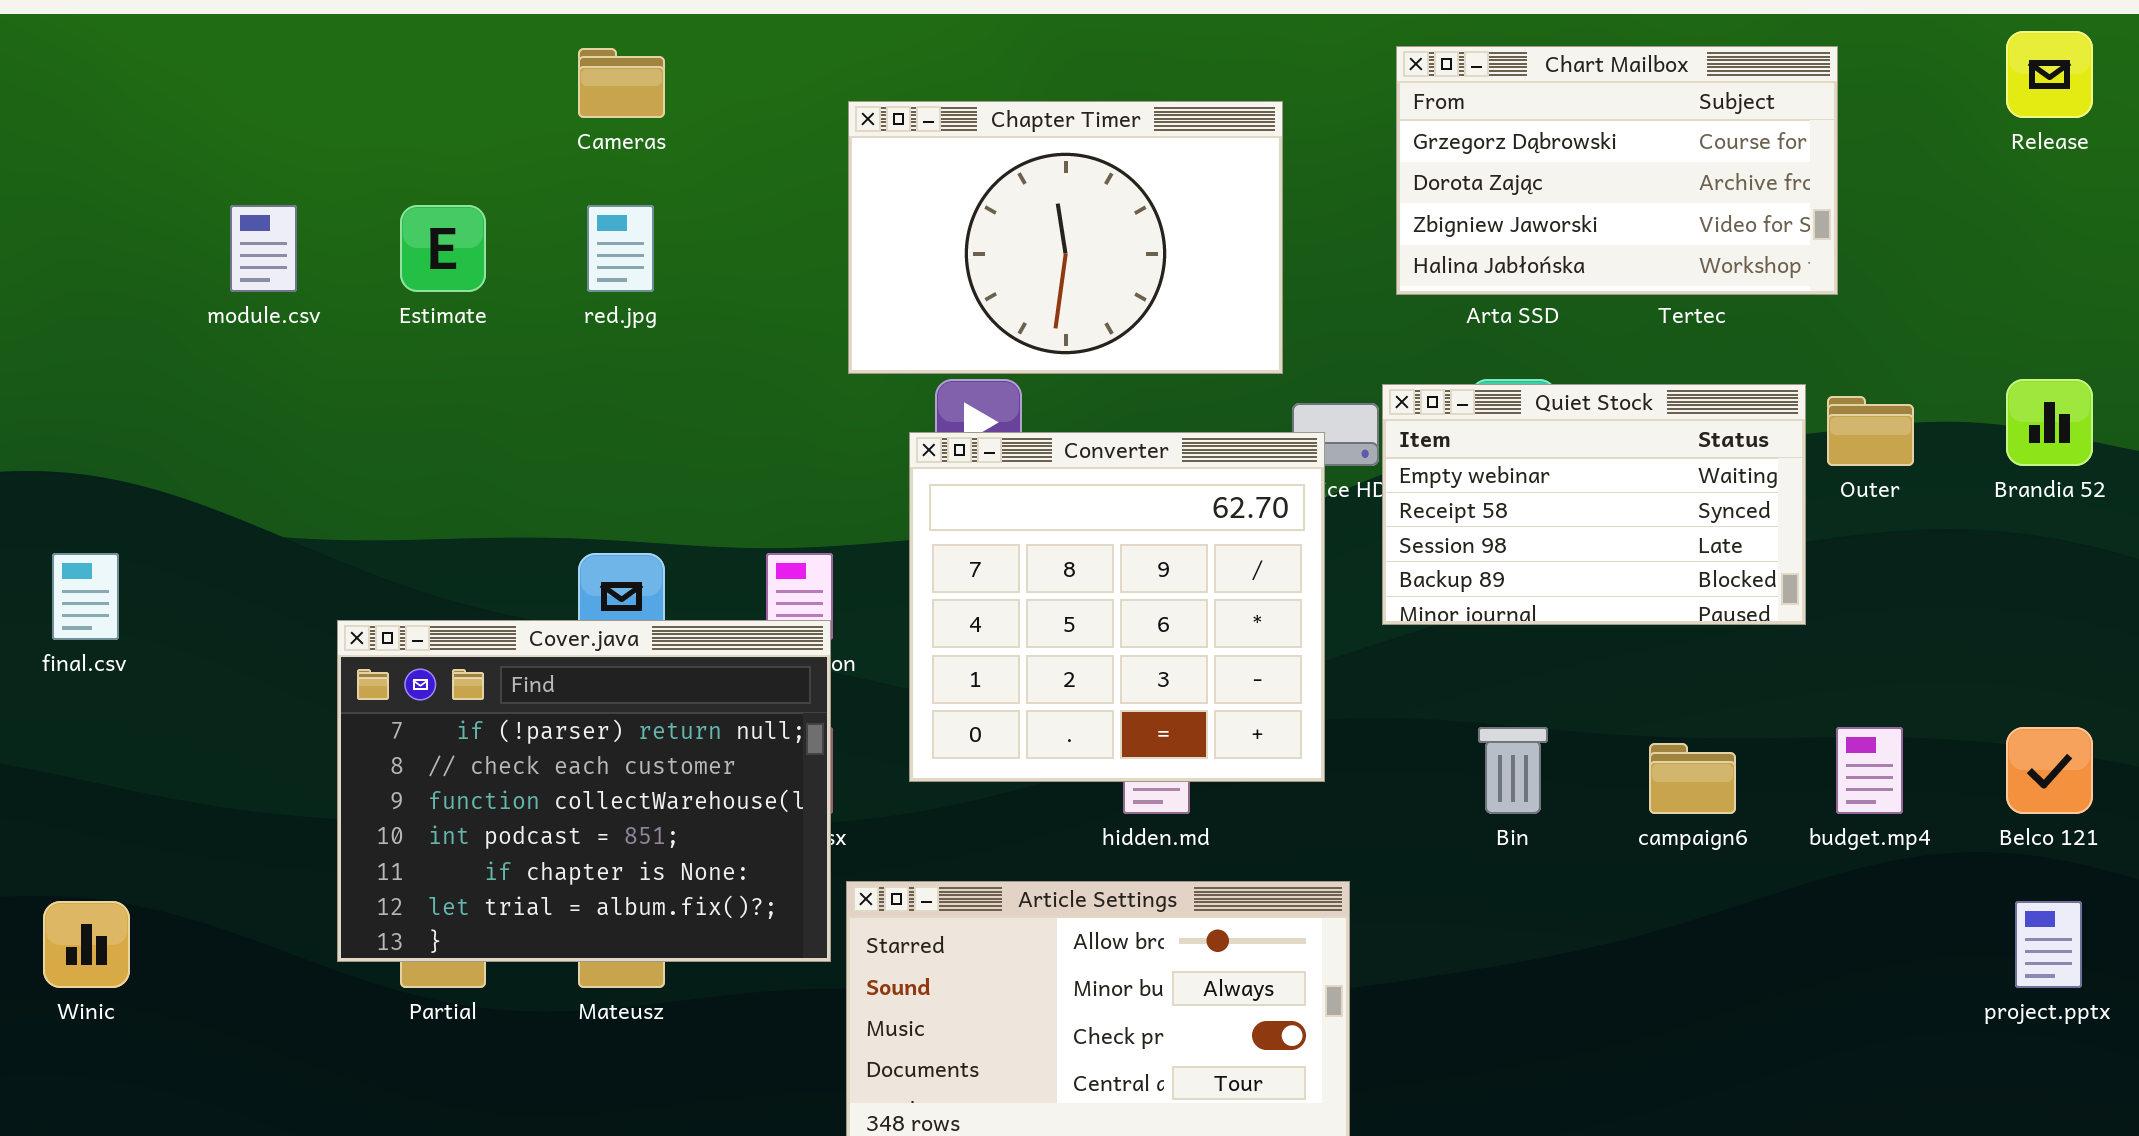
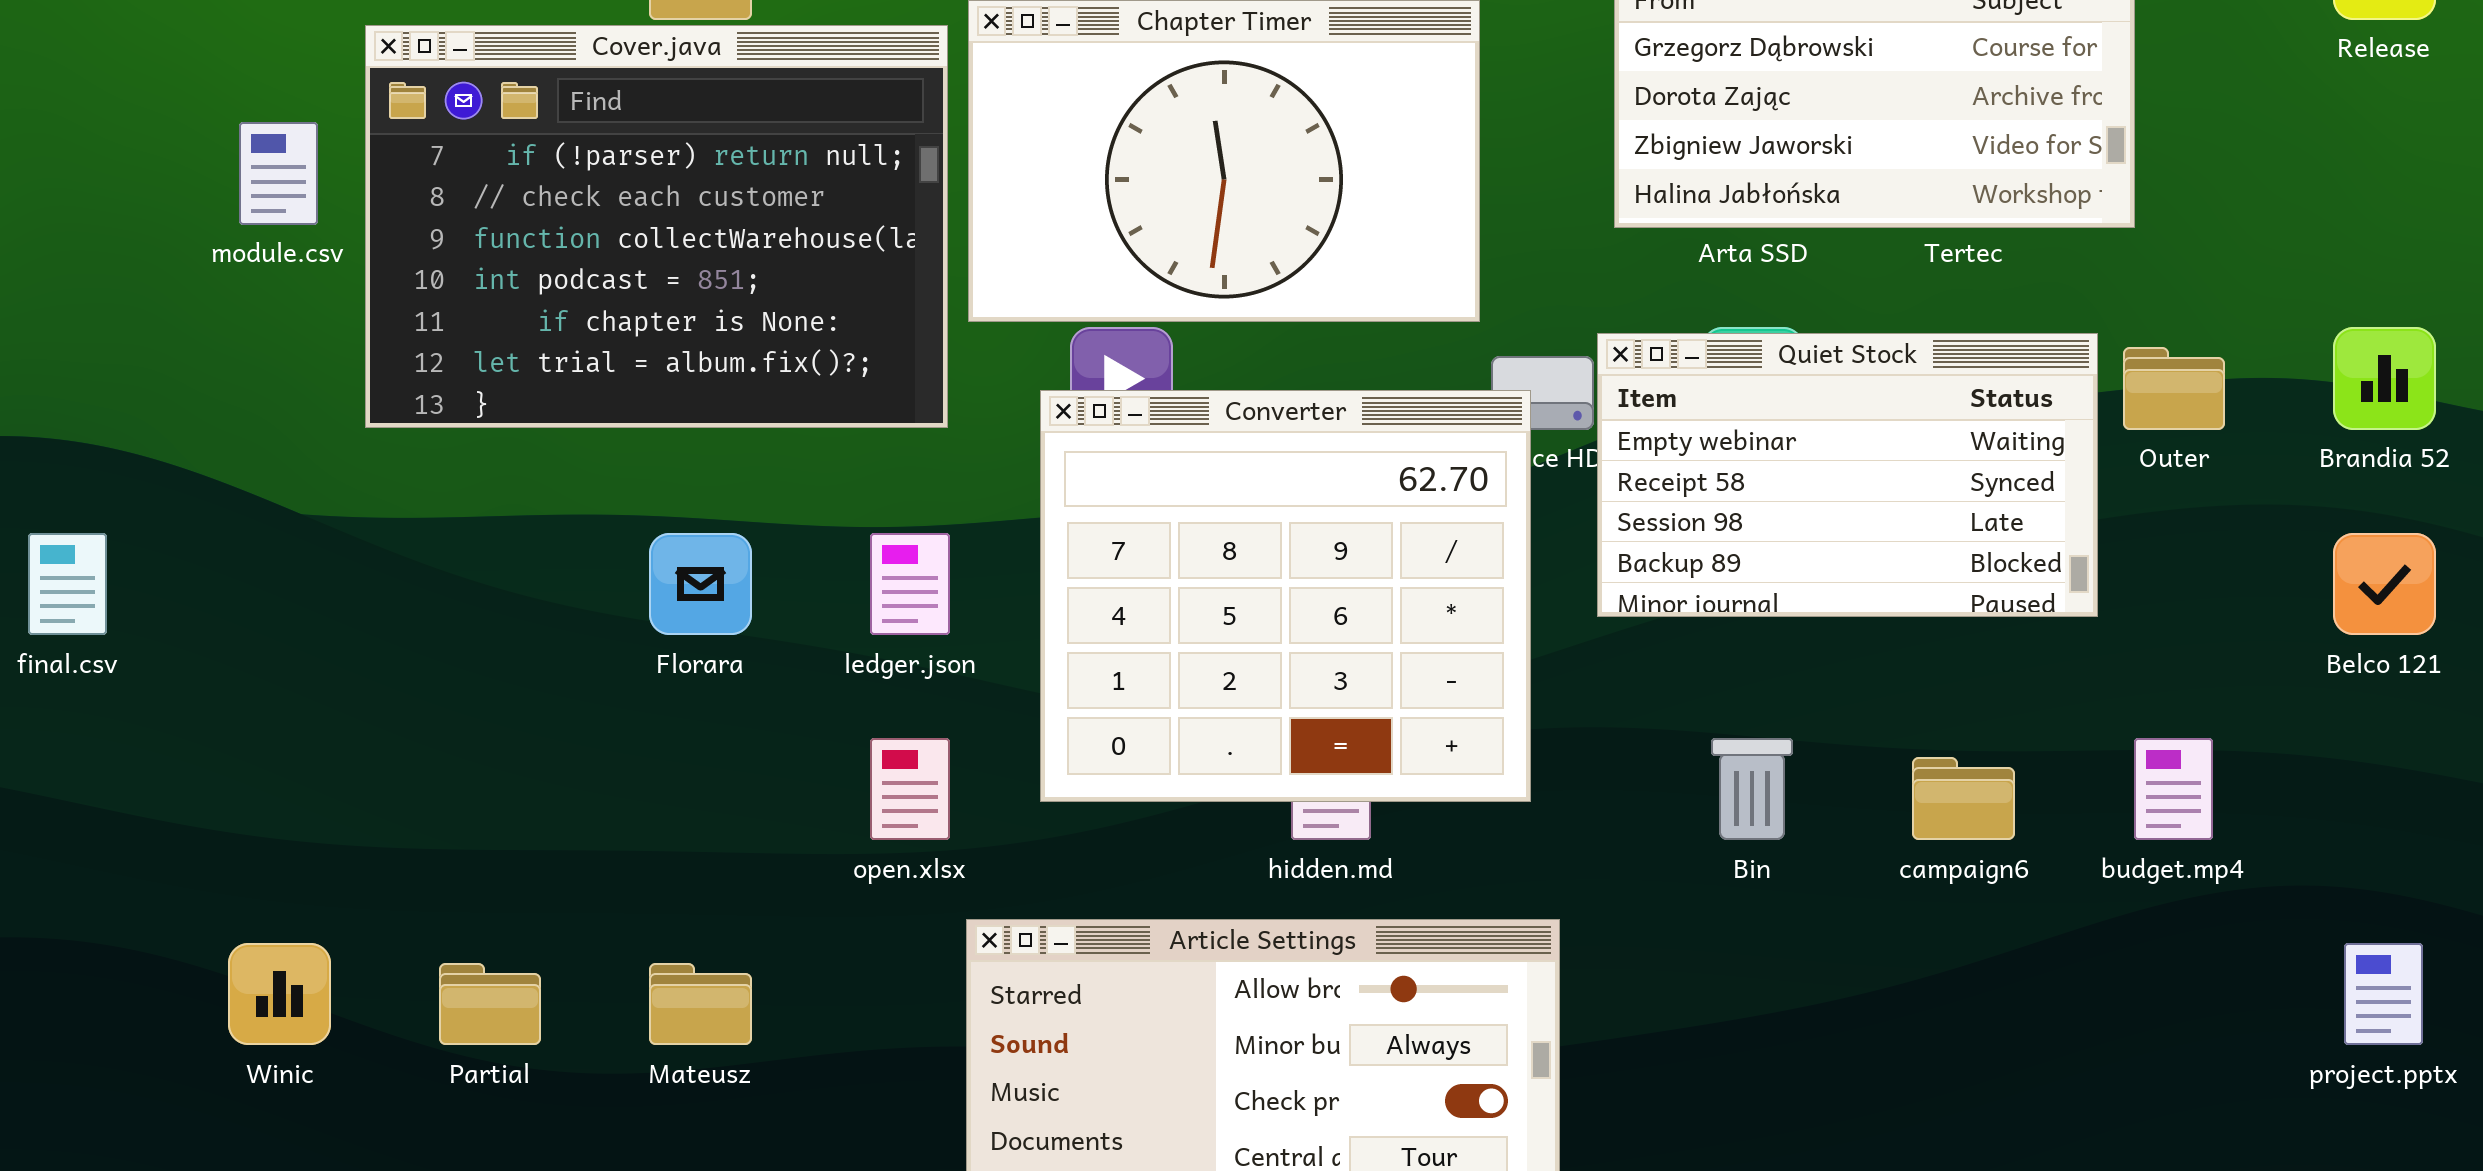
Cover.java: [337,620,831,962] -> [365,25,948,428], moved
Belco 121: [2006,727,2093,814] -> [2333,533,2436,635], moved
Winic: [43,901,130,988] -> [228,943,331,1045], moved

